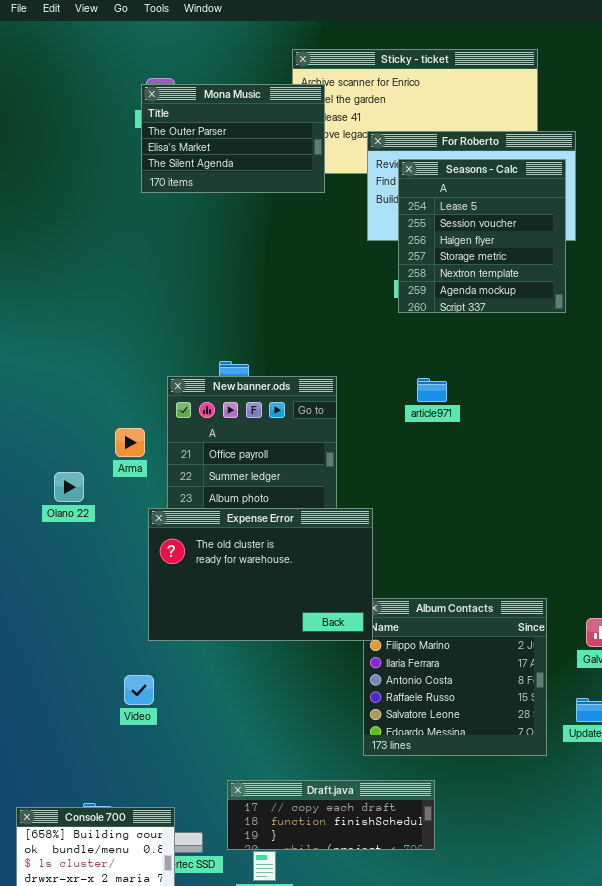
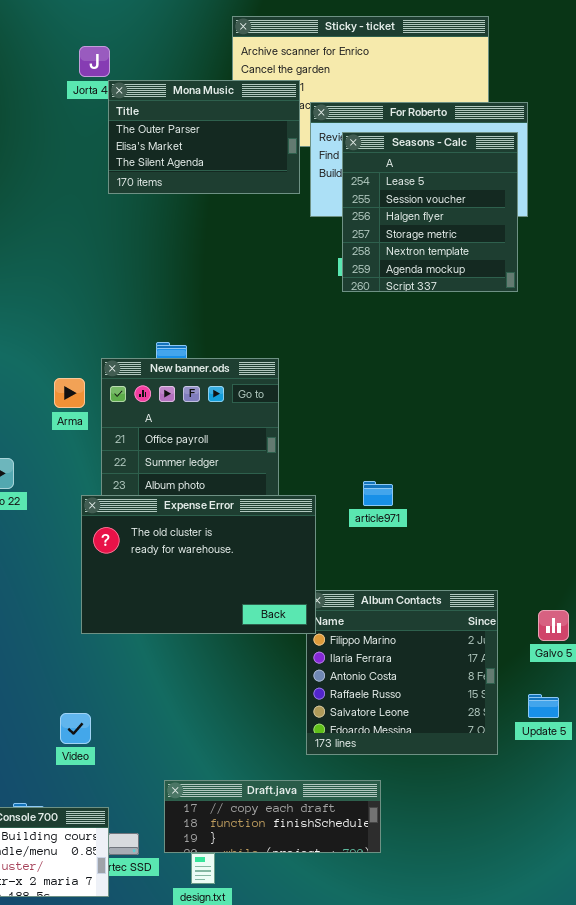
Mona Music: [141,84,325,193] -> [108,80,300,194], moved
article971: [417,378,447,402] -> [363,481,393,506], moved
Arma: [115,428,145,457] -> [54,378,85,408], moved
Video: [124,675,154,705] -> [60,713,91,744], moved

